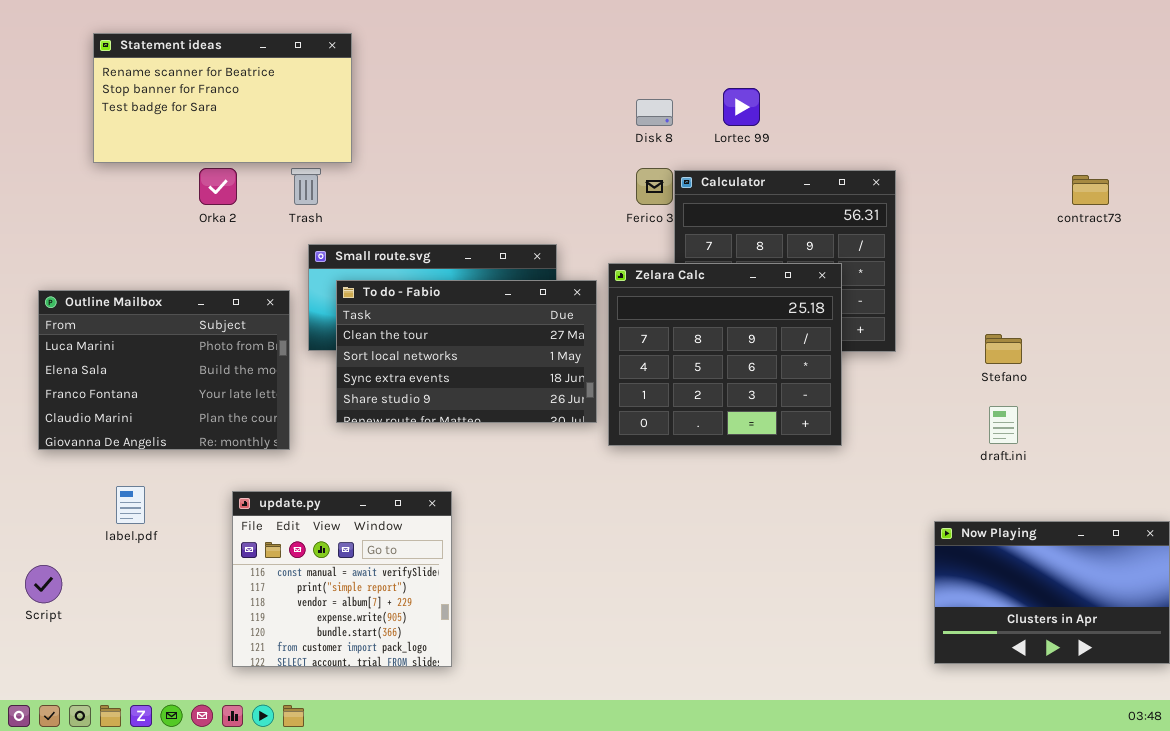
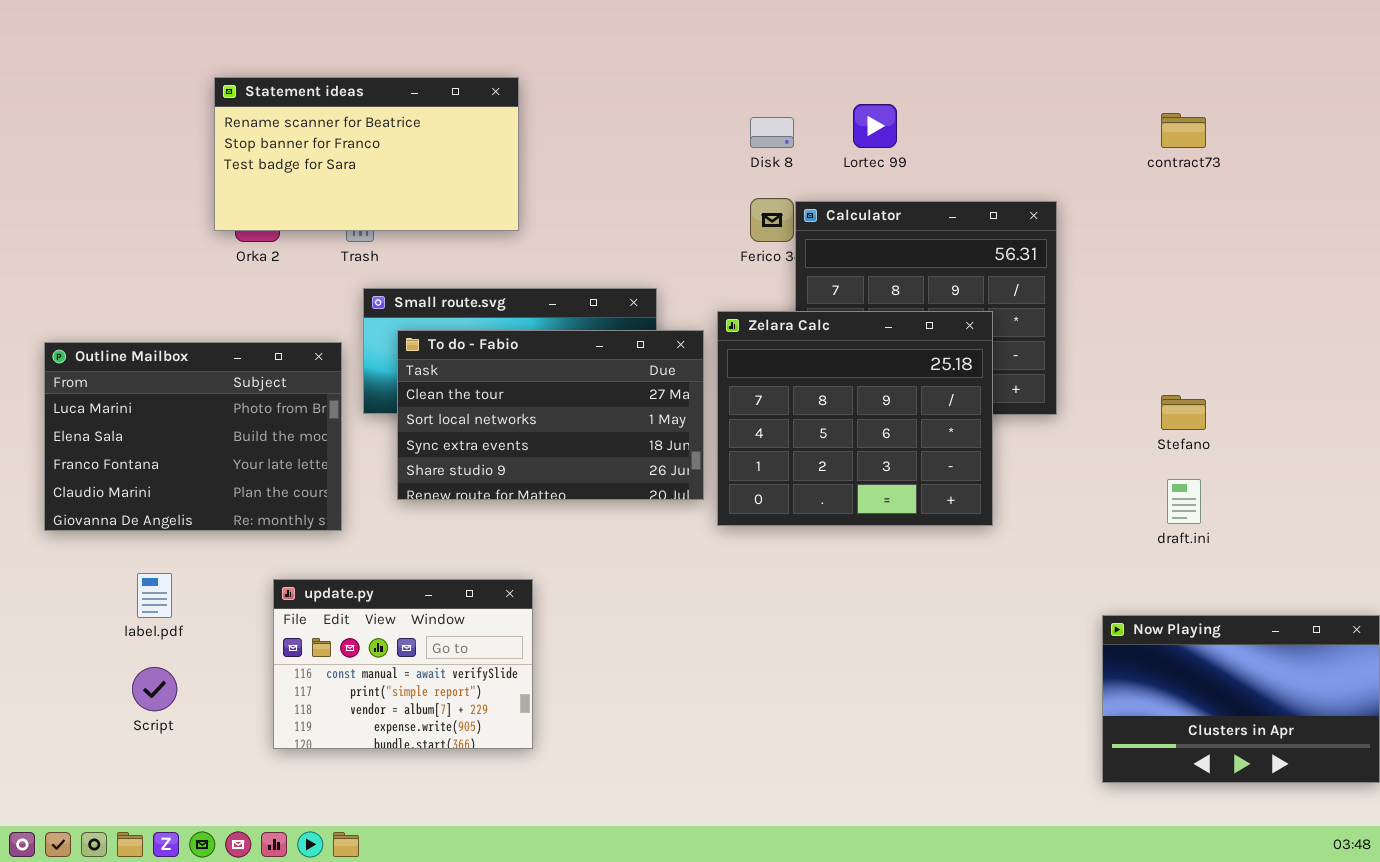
Statement ideas: [93,33,352,163] -> [214,77,519,231], moved
contract73: [1072,175,1109,205] -> [1161,113,1206,148], moved
update.py: [232,491,452,667] -> [273,579,533,749], resized
Script: [25,565,62,603] -> [132,667,177,711], moved

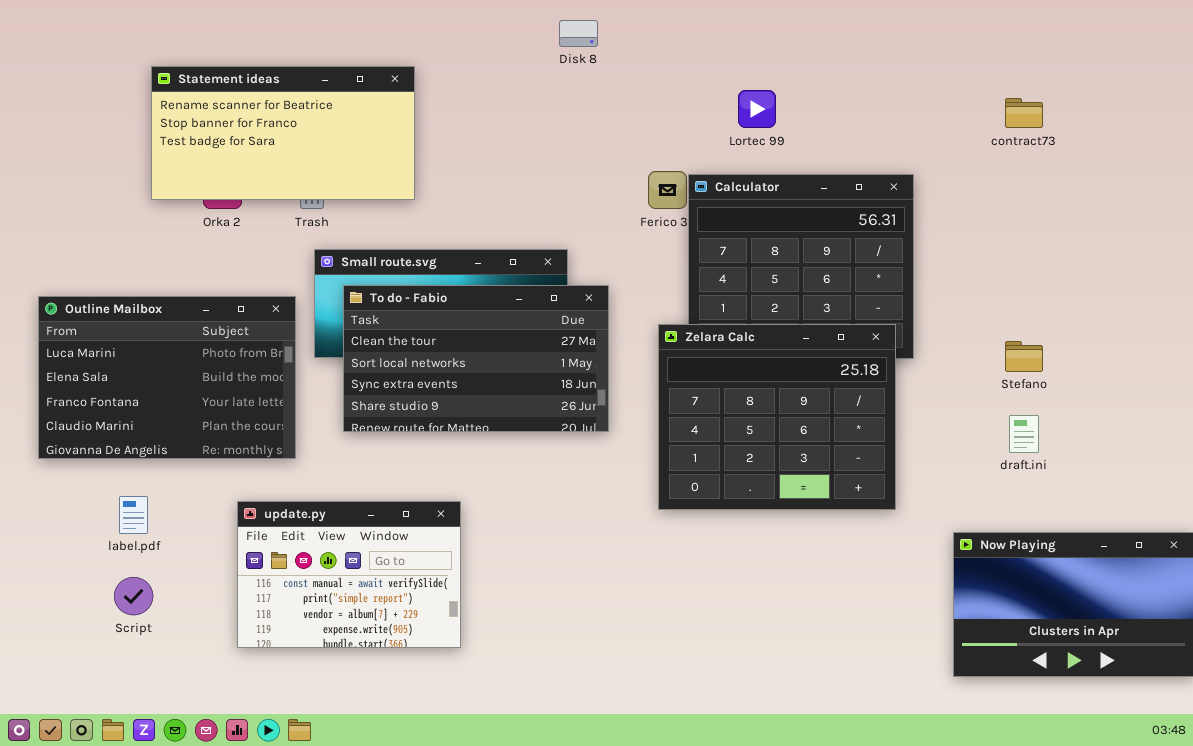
Statement ideas: [214,77,519,231] -> [151,66,415,200], moved
Disk 8: [750,117,794,148] -> [559,20,598,47], moved
Zelara Calc: [717,311,993,526] -> [658,324,896,510], moved

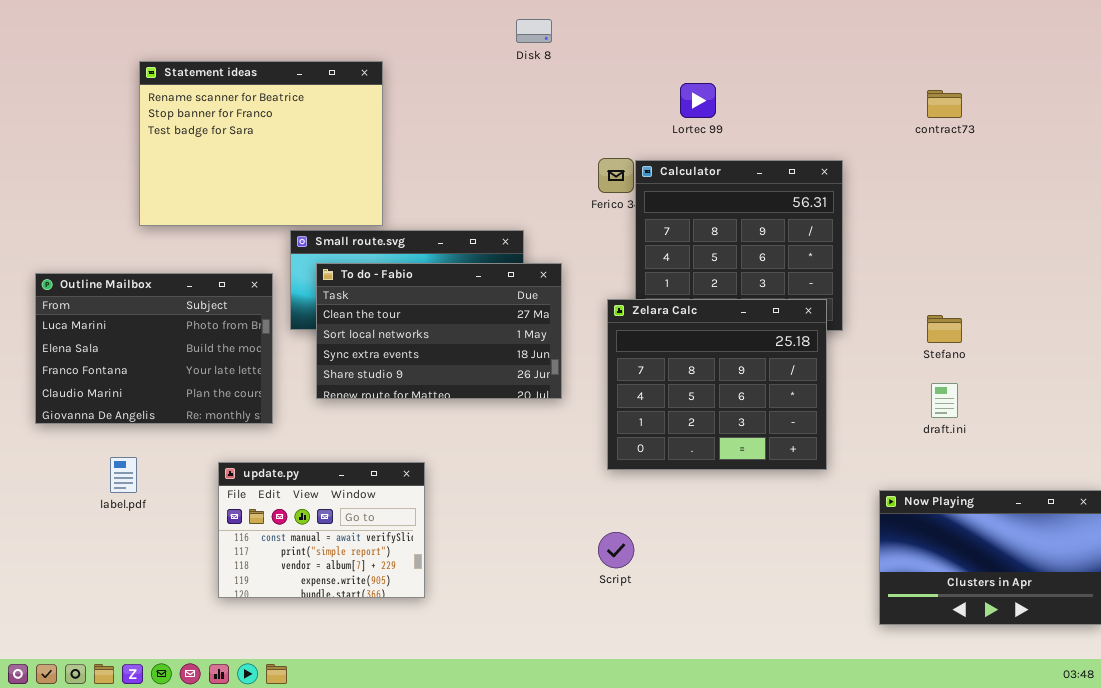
Statement ideas: [151,66,415,200] -> [139,61,383,226], resized
Script: [114,577,153,615] -> [598,532,634,568], moved

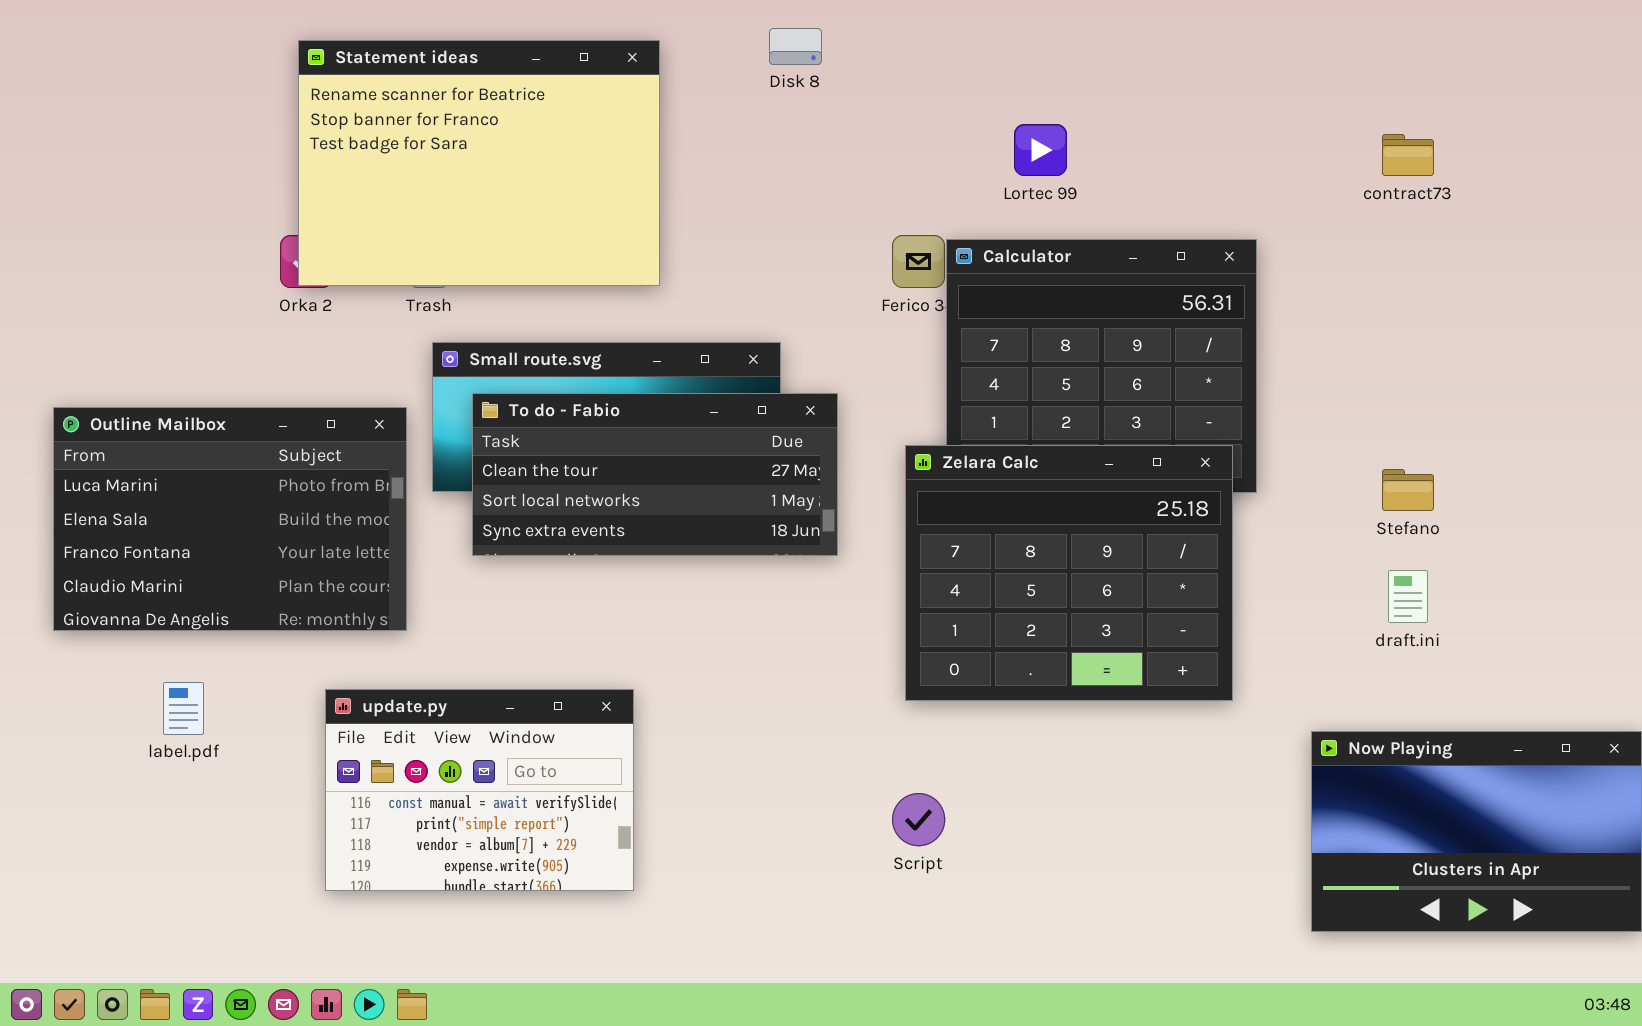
Statement ideas: [139,61,383,226] -> [298,40,660,286], moved
To do - Fabio: [316,263,562,399] -> [472,393,838,556], resized

